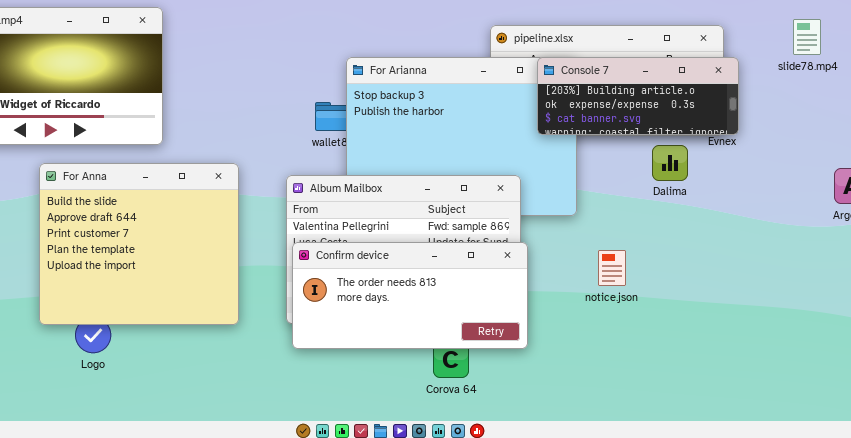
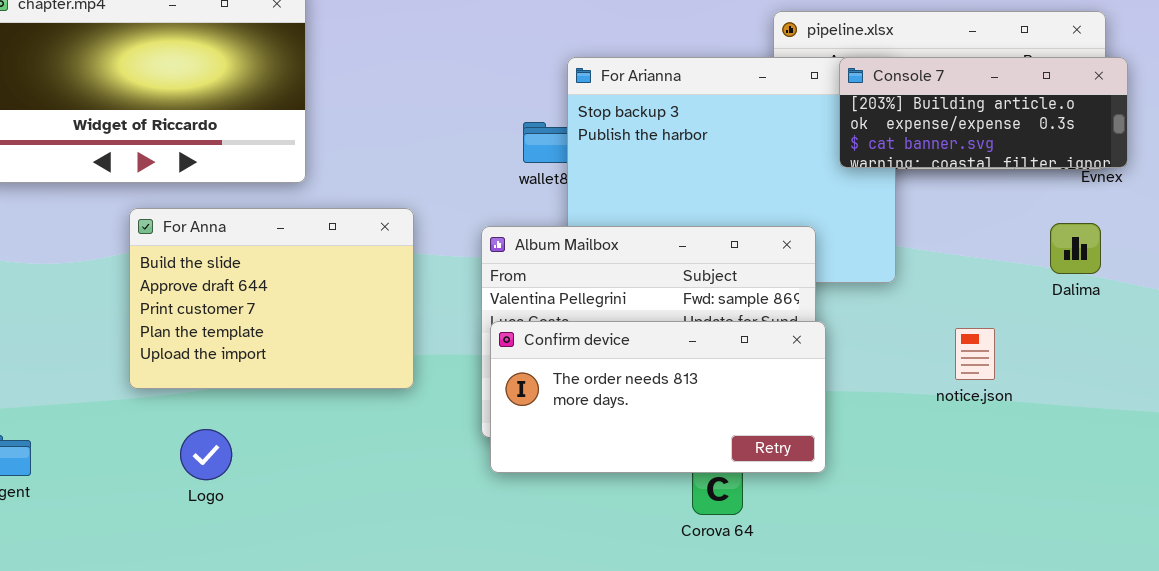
Dalima: [652,145,688,181] -> [1050,223,1101,274], moved
For Anna: [39,163,239,325] -> [129,208,414,389], resized
notice.json: [598,250,626,286] -> [955,328,995,380], moved

